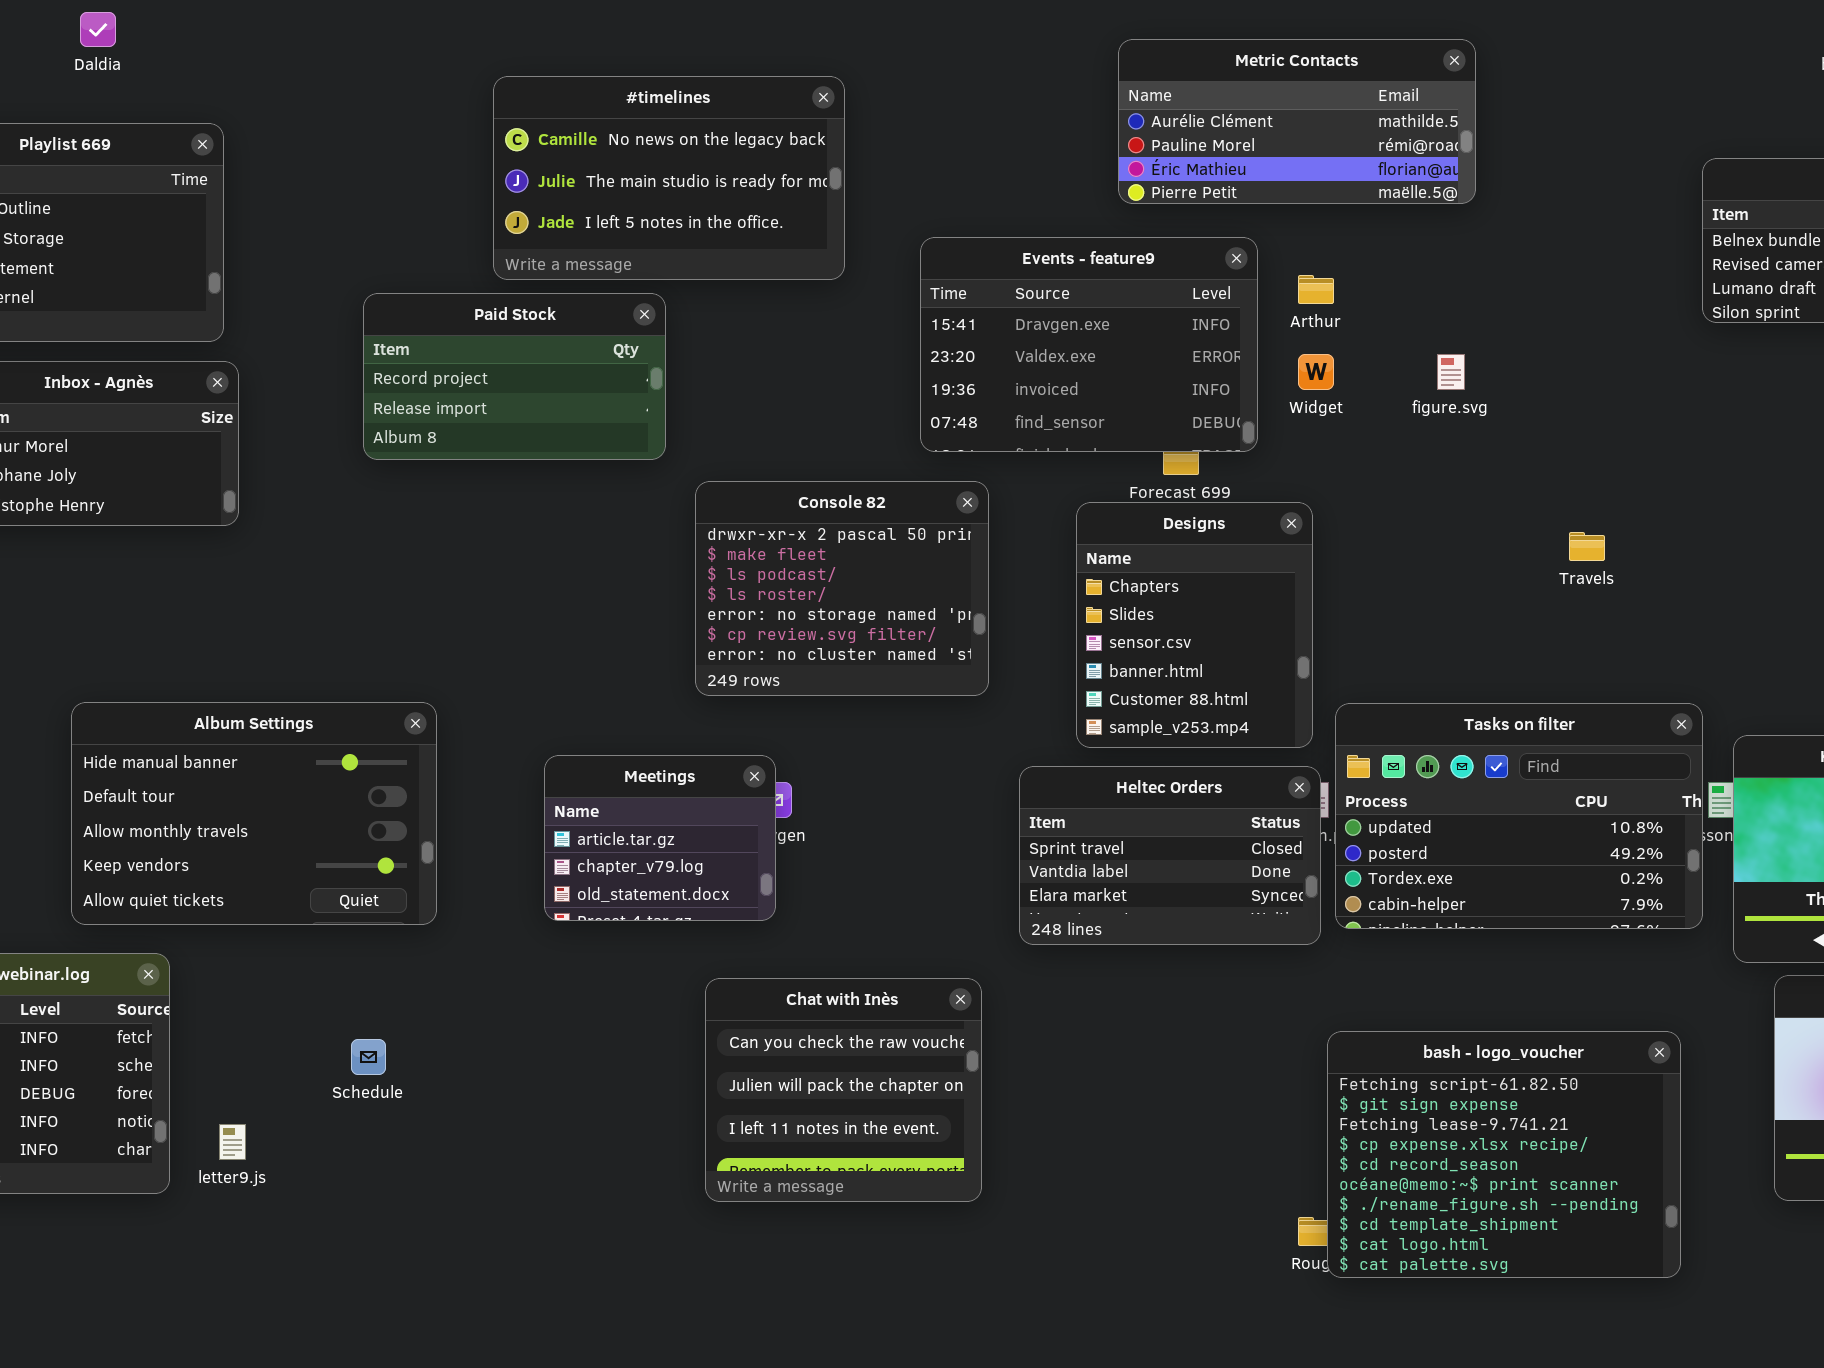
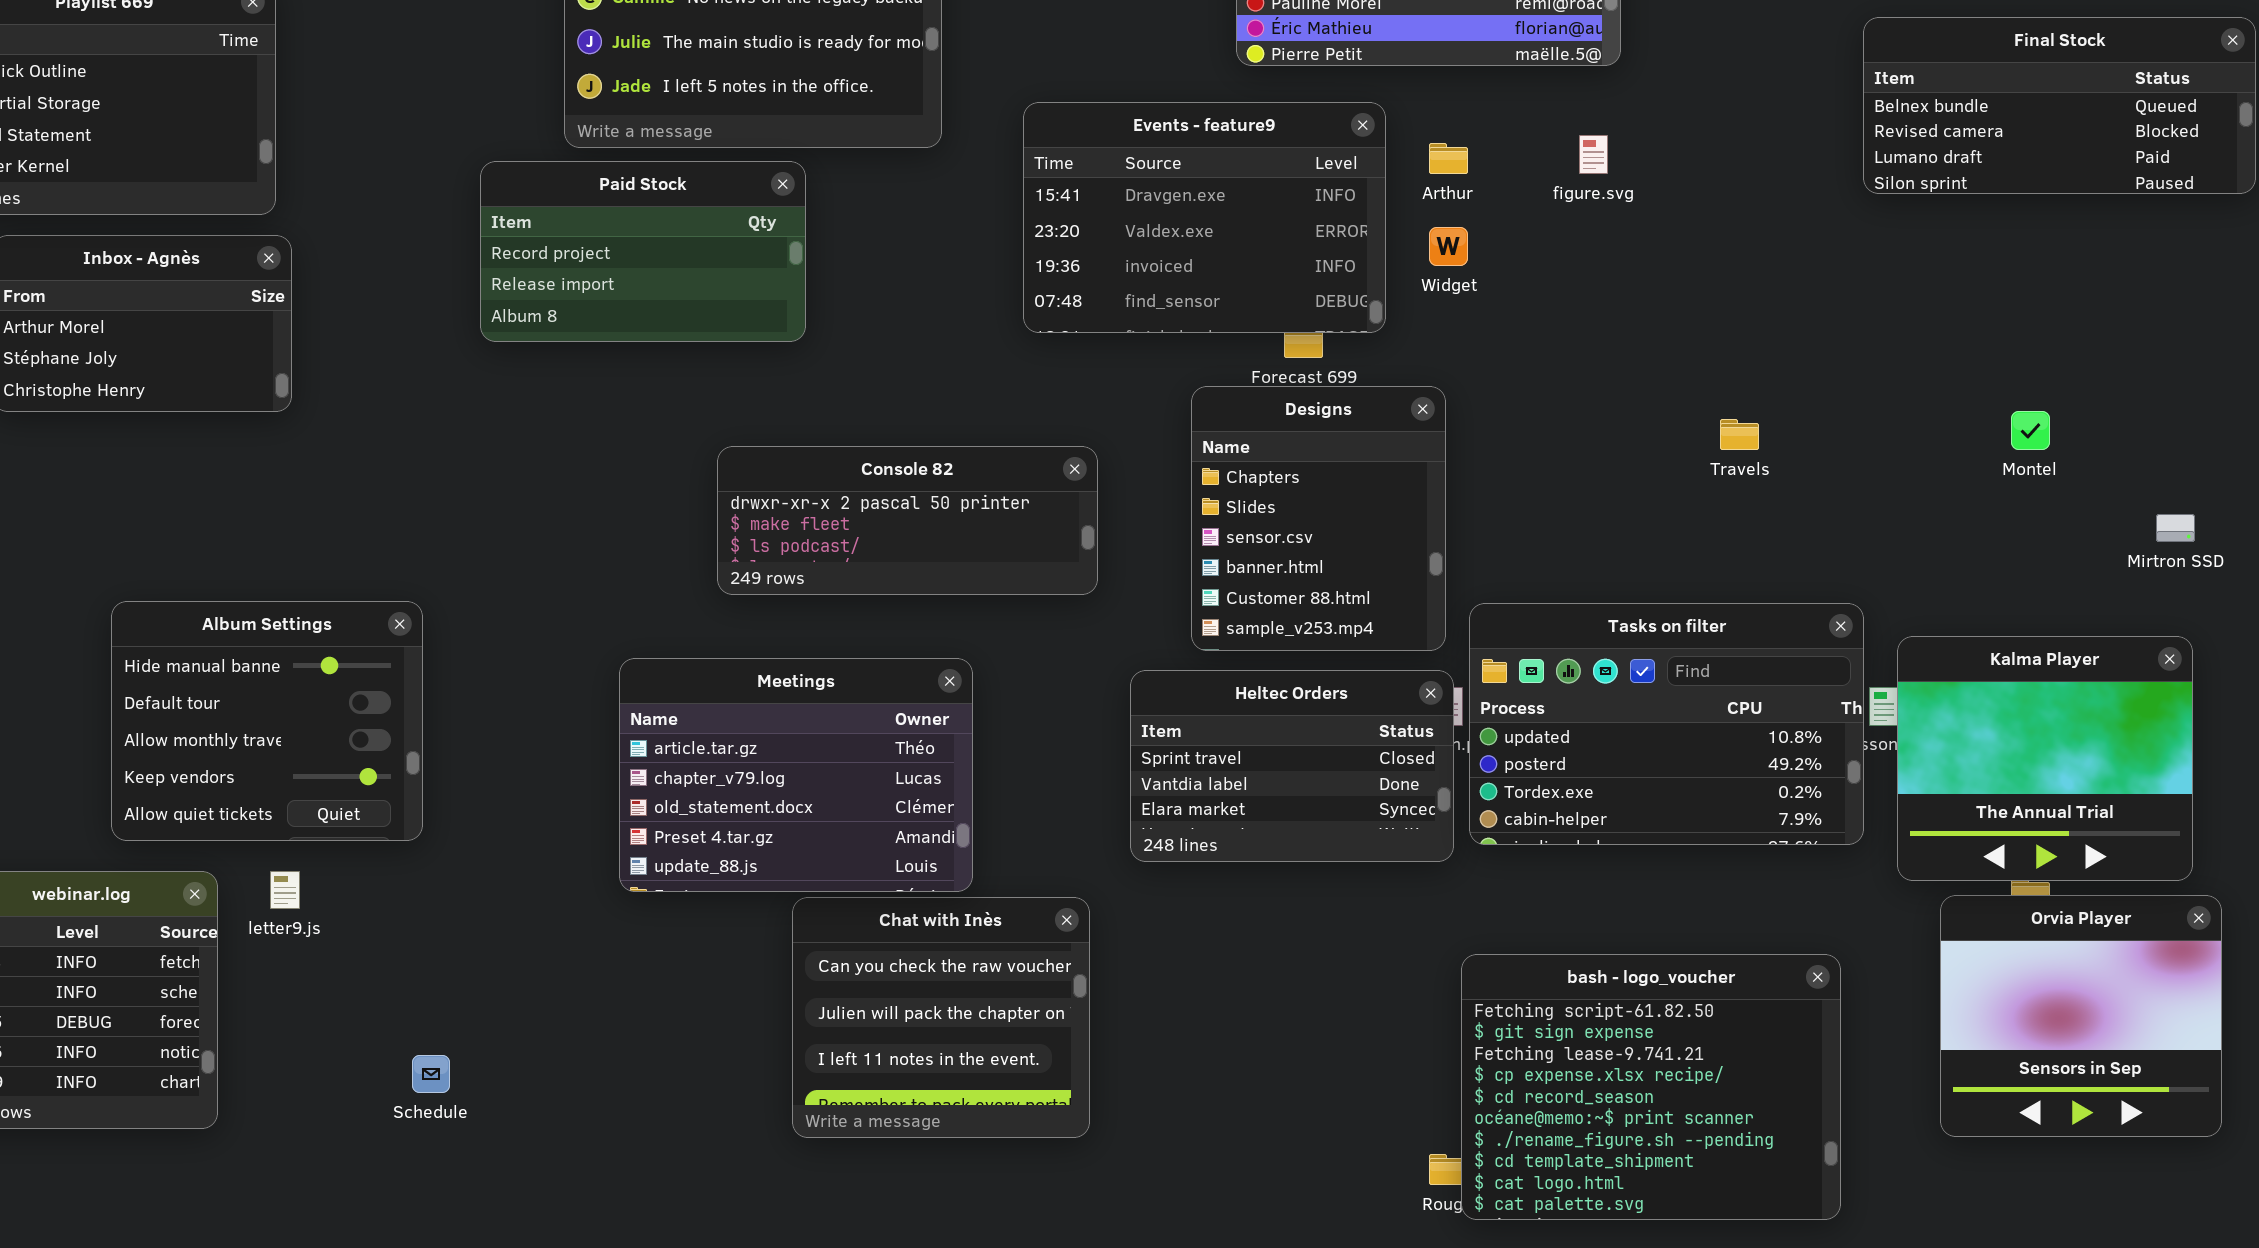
Paid Stock: [363,293,666,460] -> [480,161,806,342], moved
figure.svg: [1437,354,1465,390] -> [1579,135,1608,174], moved
Console 82: [695,481,989,696] -> [717,446,1098,595], resized
Album Settings: [71,702,437,925] -> [111,601,423,841], resized
Meetings: [544,755,776,921] -> [619,658,973,892], resized
Schedule: [351,1039,386,1075] -> [412,1055,450,1093], moved
letter9.js: [219,1124,246,1160] -> [270,871,300,909], moved

